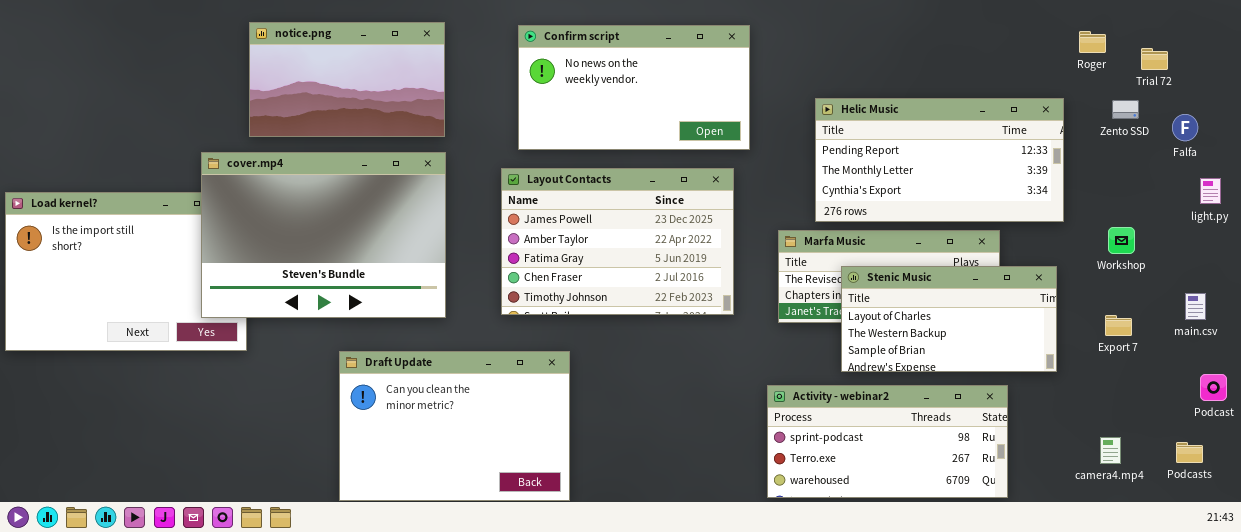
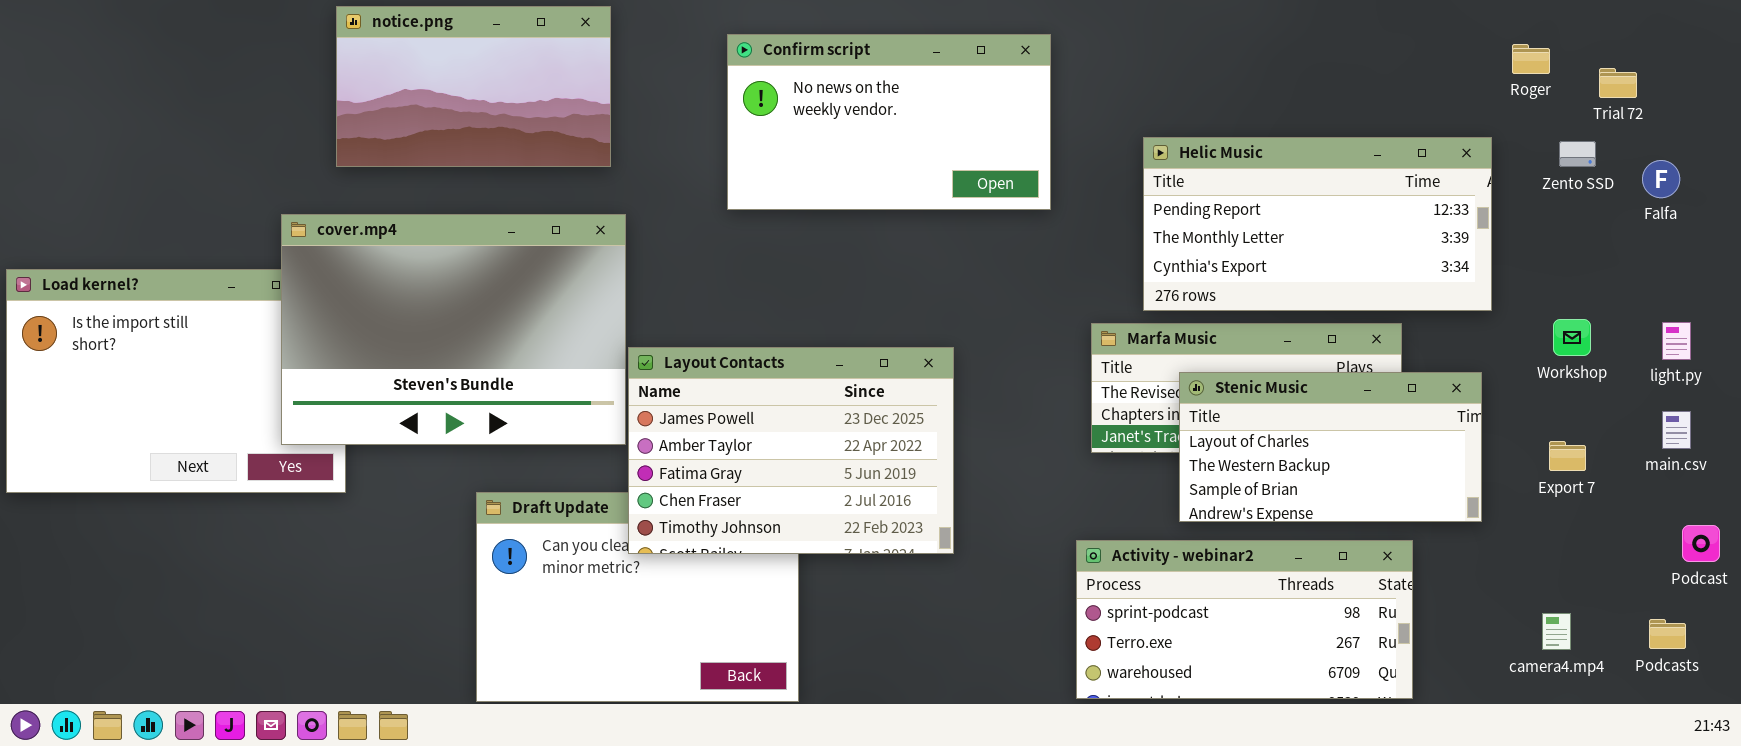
notice.png: [249,22,445,137] -> [336,6,611,167], moved
Layout Contacts: [501,168,734,315] -> [628,347,954,554], moved
light.py: [1200,178,1221,204] -> [1662,322,1691,360], moved

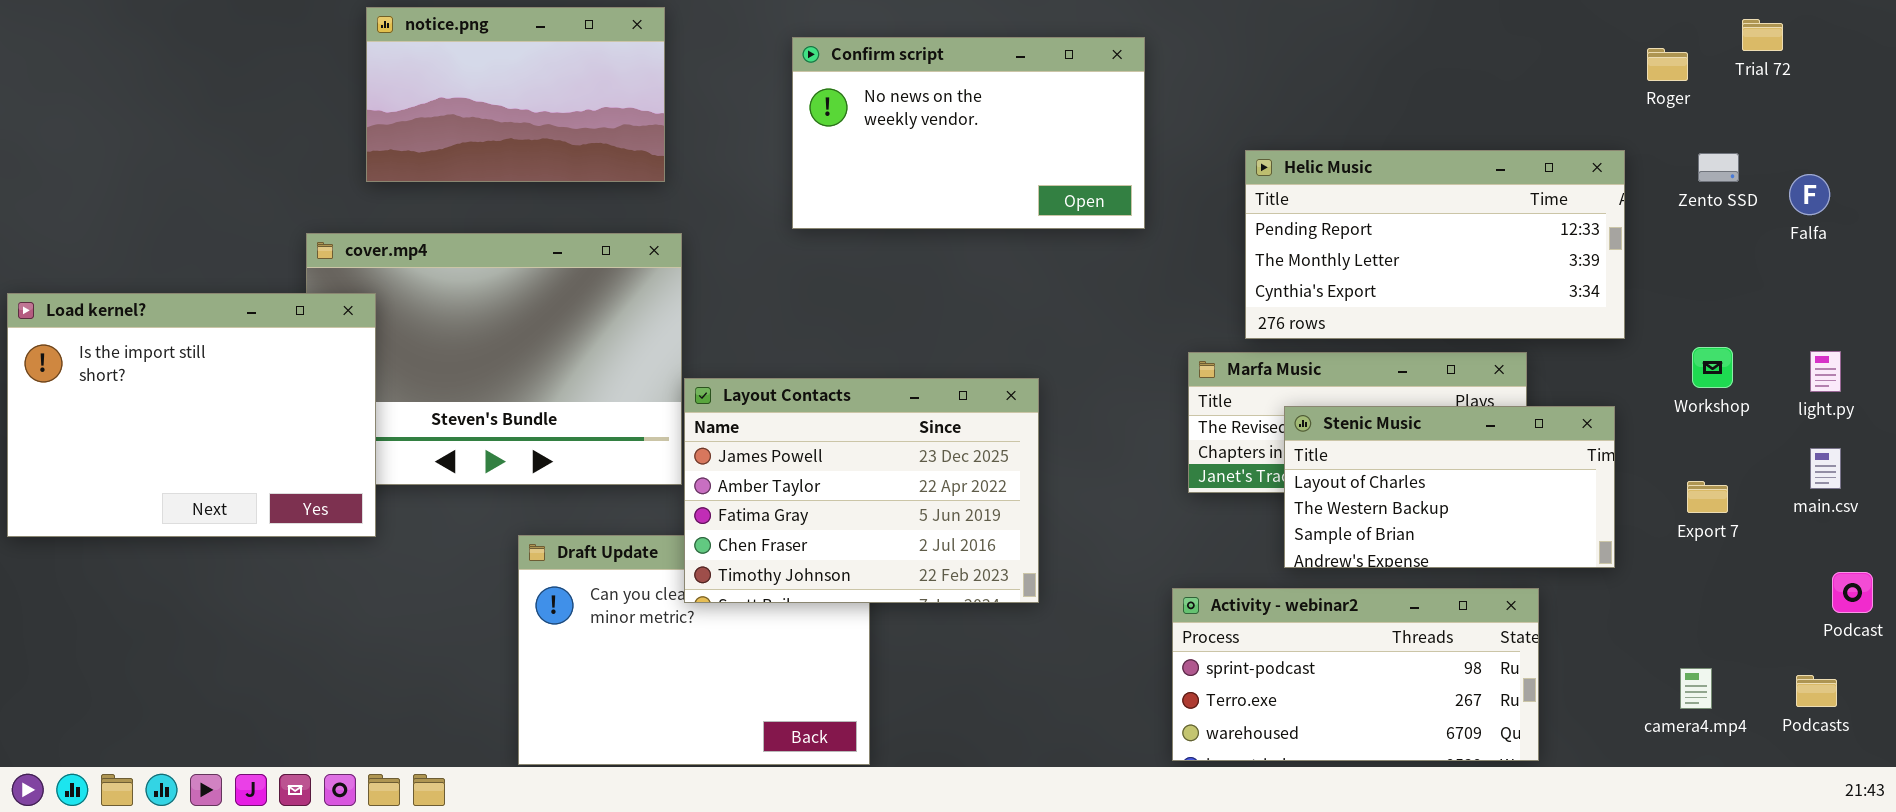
Trial 72: [1599,68,1637,98] -> [1742,19,1783,51], moved
Load kernel?: [6,269,346,493] -> [7,293,376,537], raised

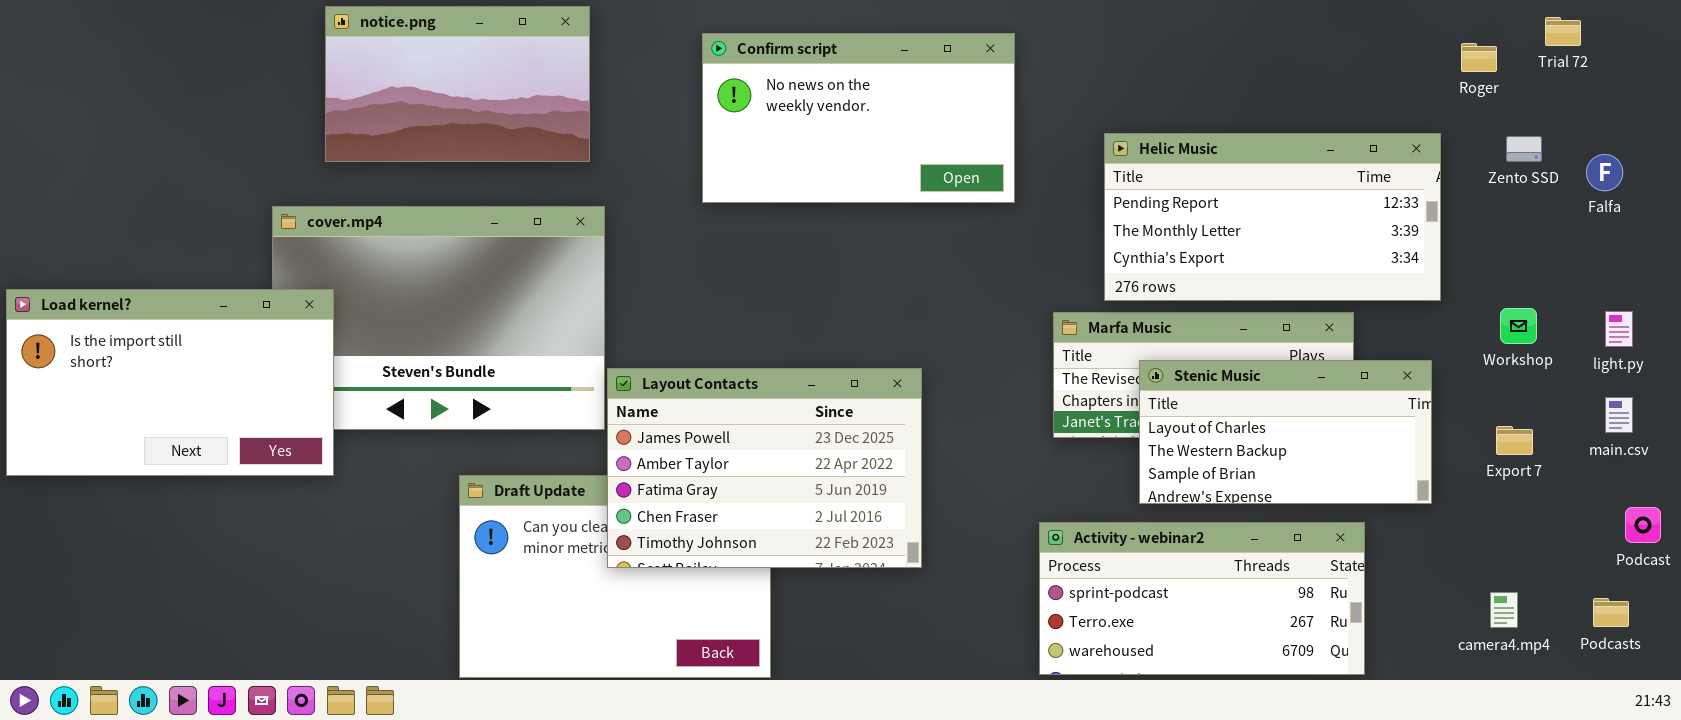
Load kernel?: [7,293,376,537] -> [6,289,334,476], resized
Layout Contacts: [684,378,1039,603] -> [607,368,922,568], moved

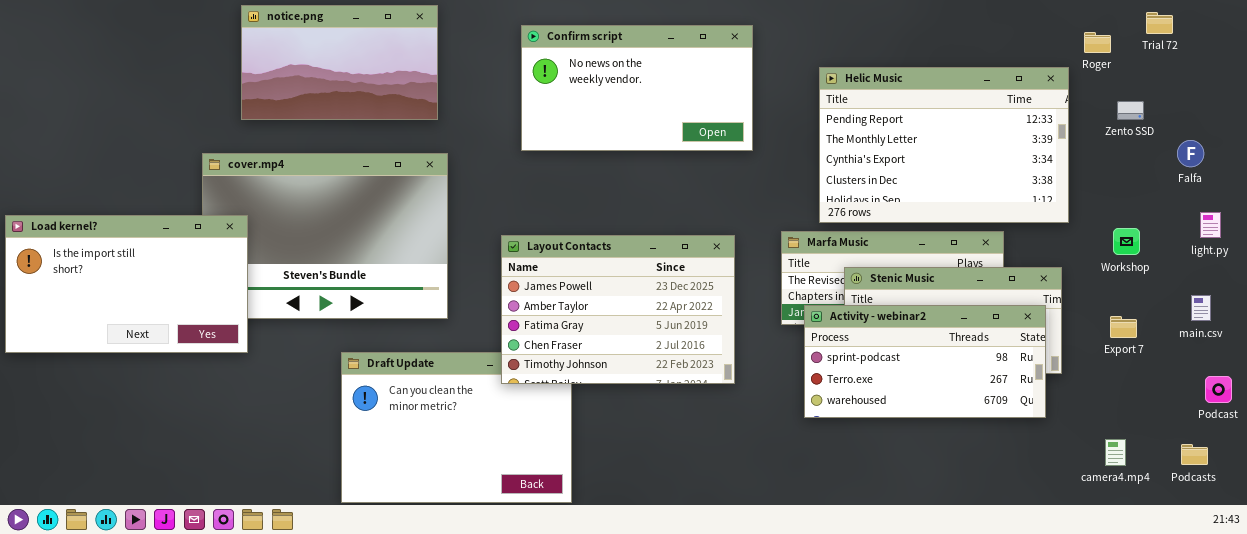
Helic Music: [1104,133,1441,301] -> [819,67,1069,223], resized
Falfa: [1586,154,1623,191] -> [1177,140,1204,167], moved
light.py: [1605,311,1633,347] -> [1200,212,1221,238], moved
Layout Contacts: [607,368,922,568] -> [501,235,735,384], moved
Activity - webinar2: [1039,522,1365,675] -> [804,305,1046,418], moved

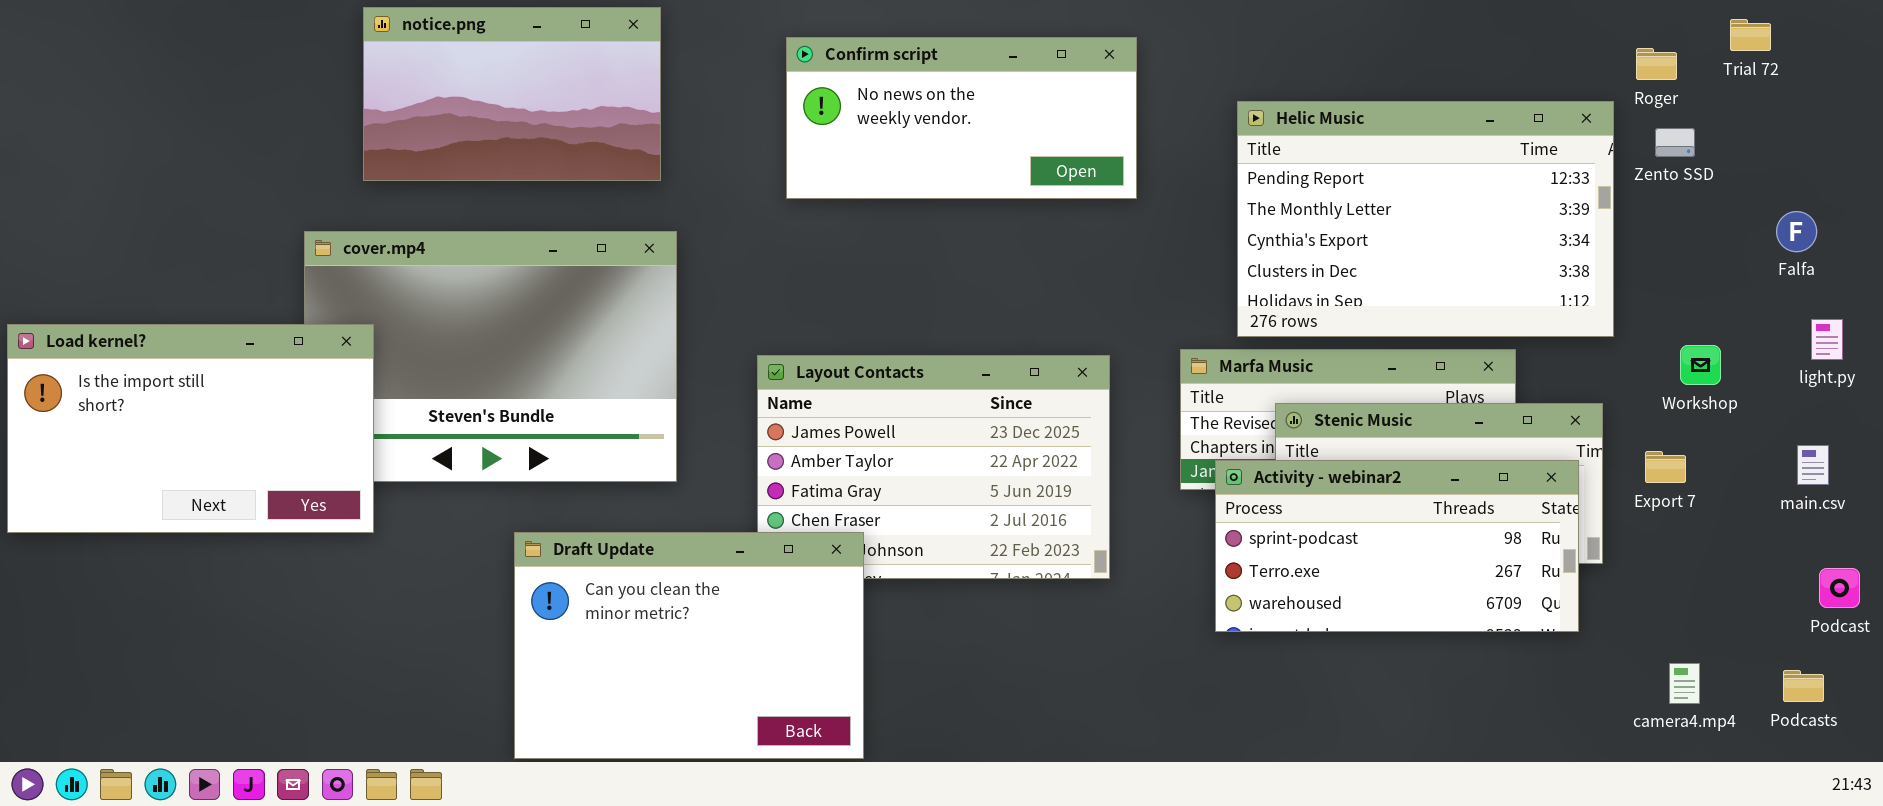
Confirm script: [521,25,753,151] -> [786,37,1137,199], resized
Zento SSD: [1117,101,1144,120] -> [1655,128,1695,157], moved
Export 7: [1110,316,1137,338] -> [1645,451,1686,483], moved
Draft Update: [341,352,572,503] -> [514,532,864,759], raised

